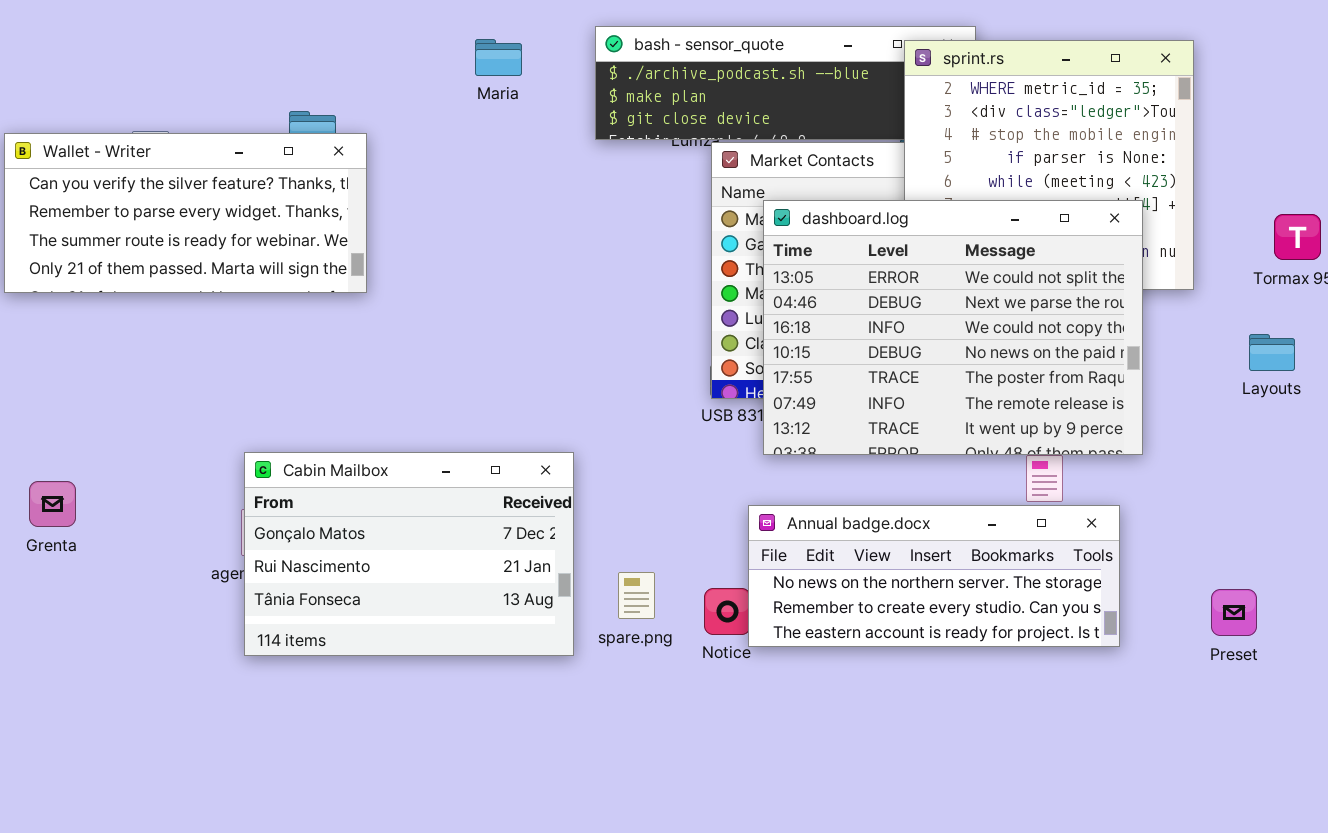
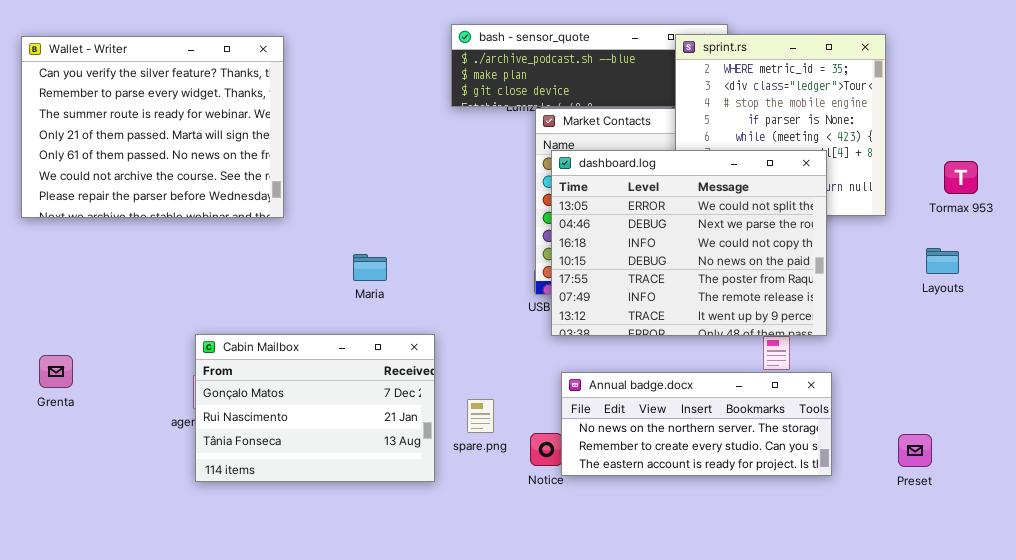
Maria: [475,39,522,76] -> [353,254,387,281], moved
Wallet - Writer: [4,133,367,293] -> [21,36,284,218], resized
dashboard.log: [763,200,1143,455] -> [551,150,827,336], moved
spare.png: [618,572,655,619] -> [467,399,494,433], moved

